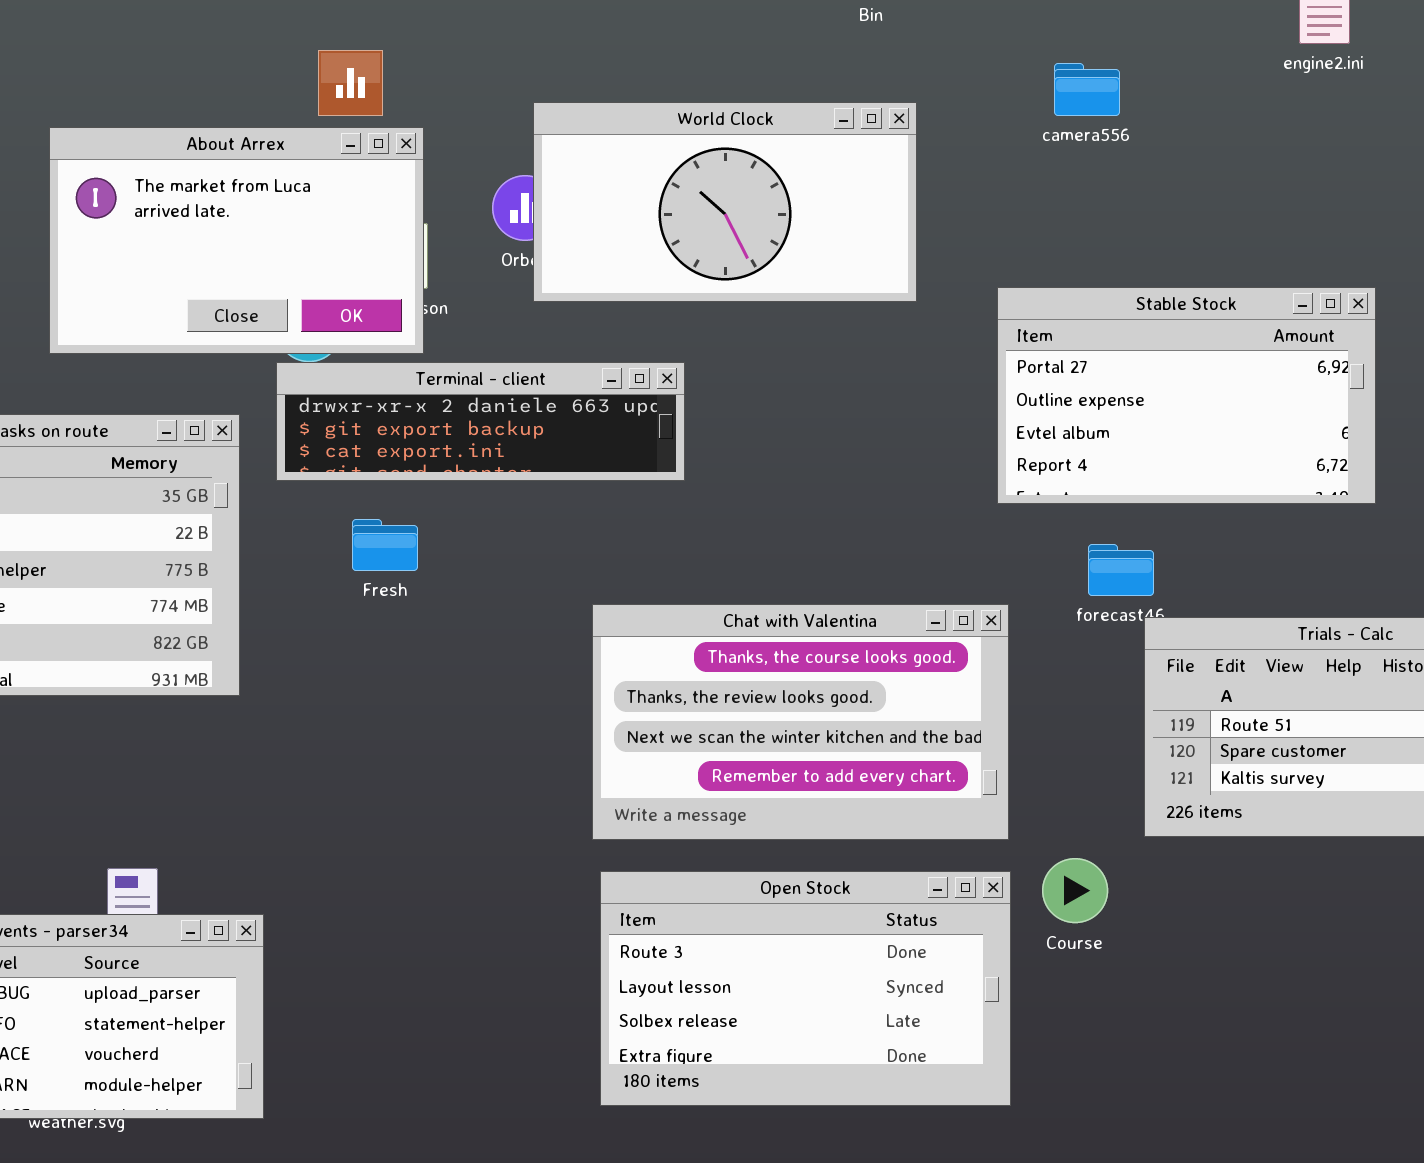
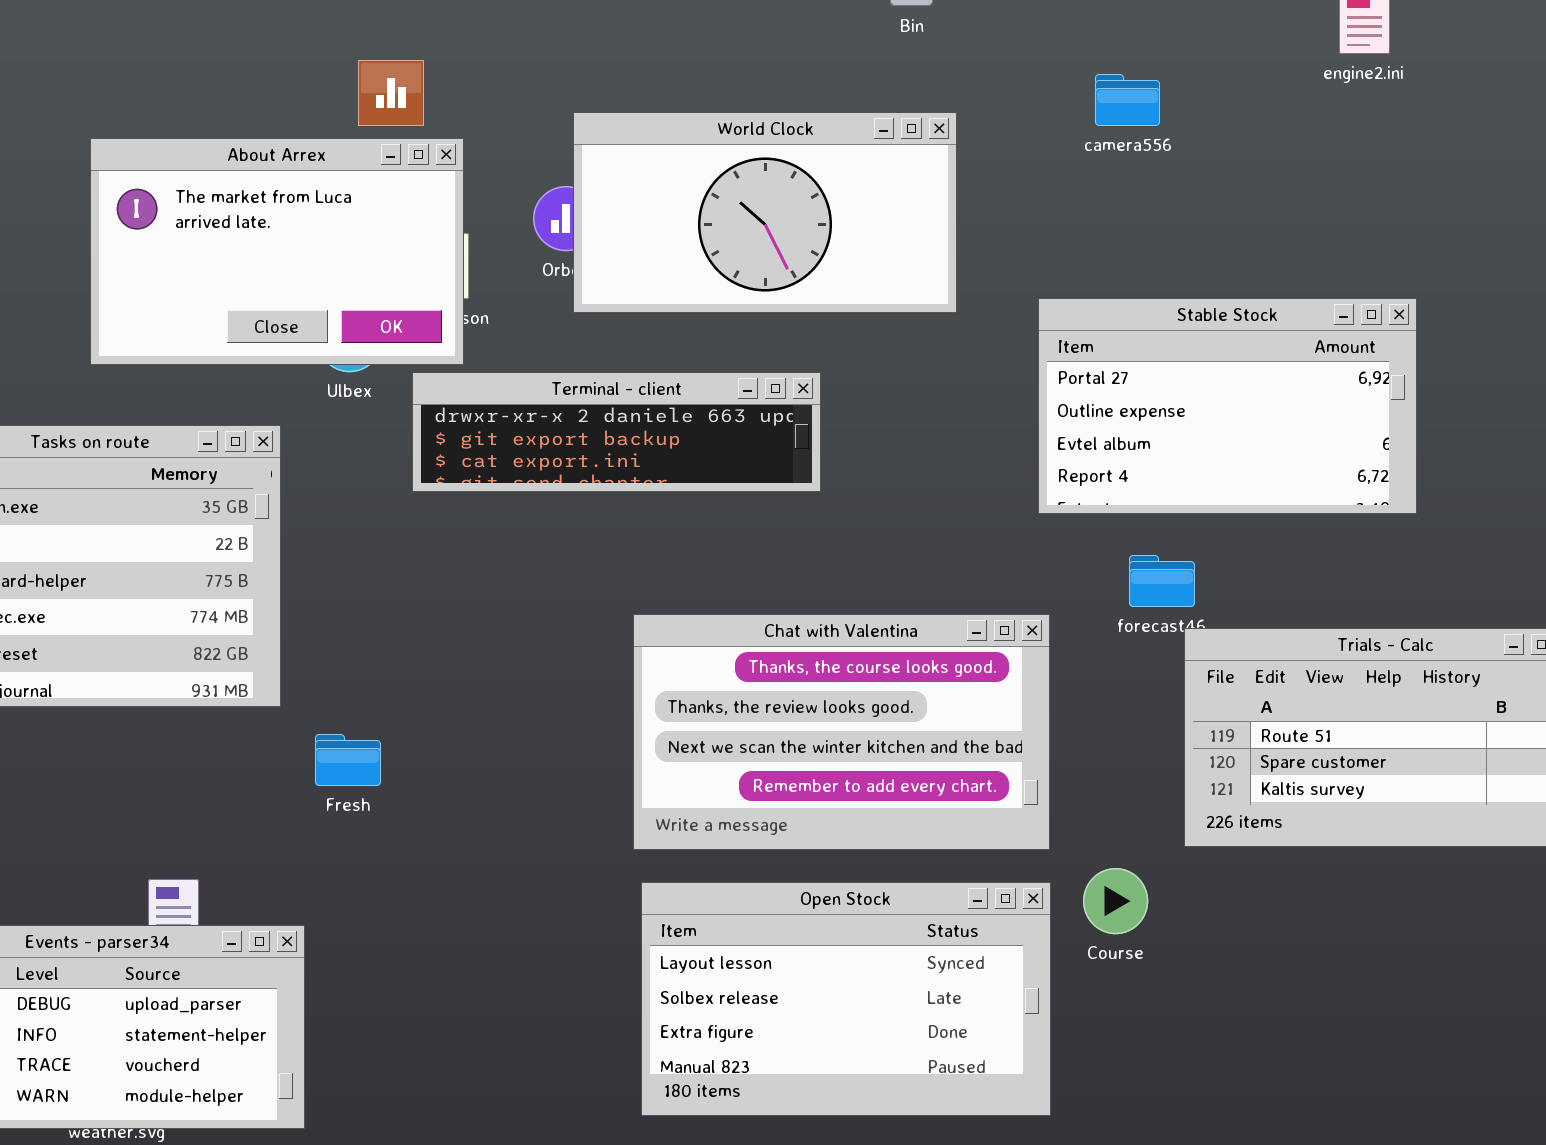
Terminal - client: [276,362,685,481] -> [412,372,821,492], moved
Fresh: [352,519,418,571] -> [315,734,381,786], moved
Open Stock: [600,871,1011,1106] -> [641,882,1051,1116], scrolled down 1 row

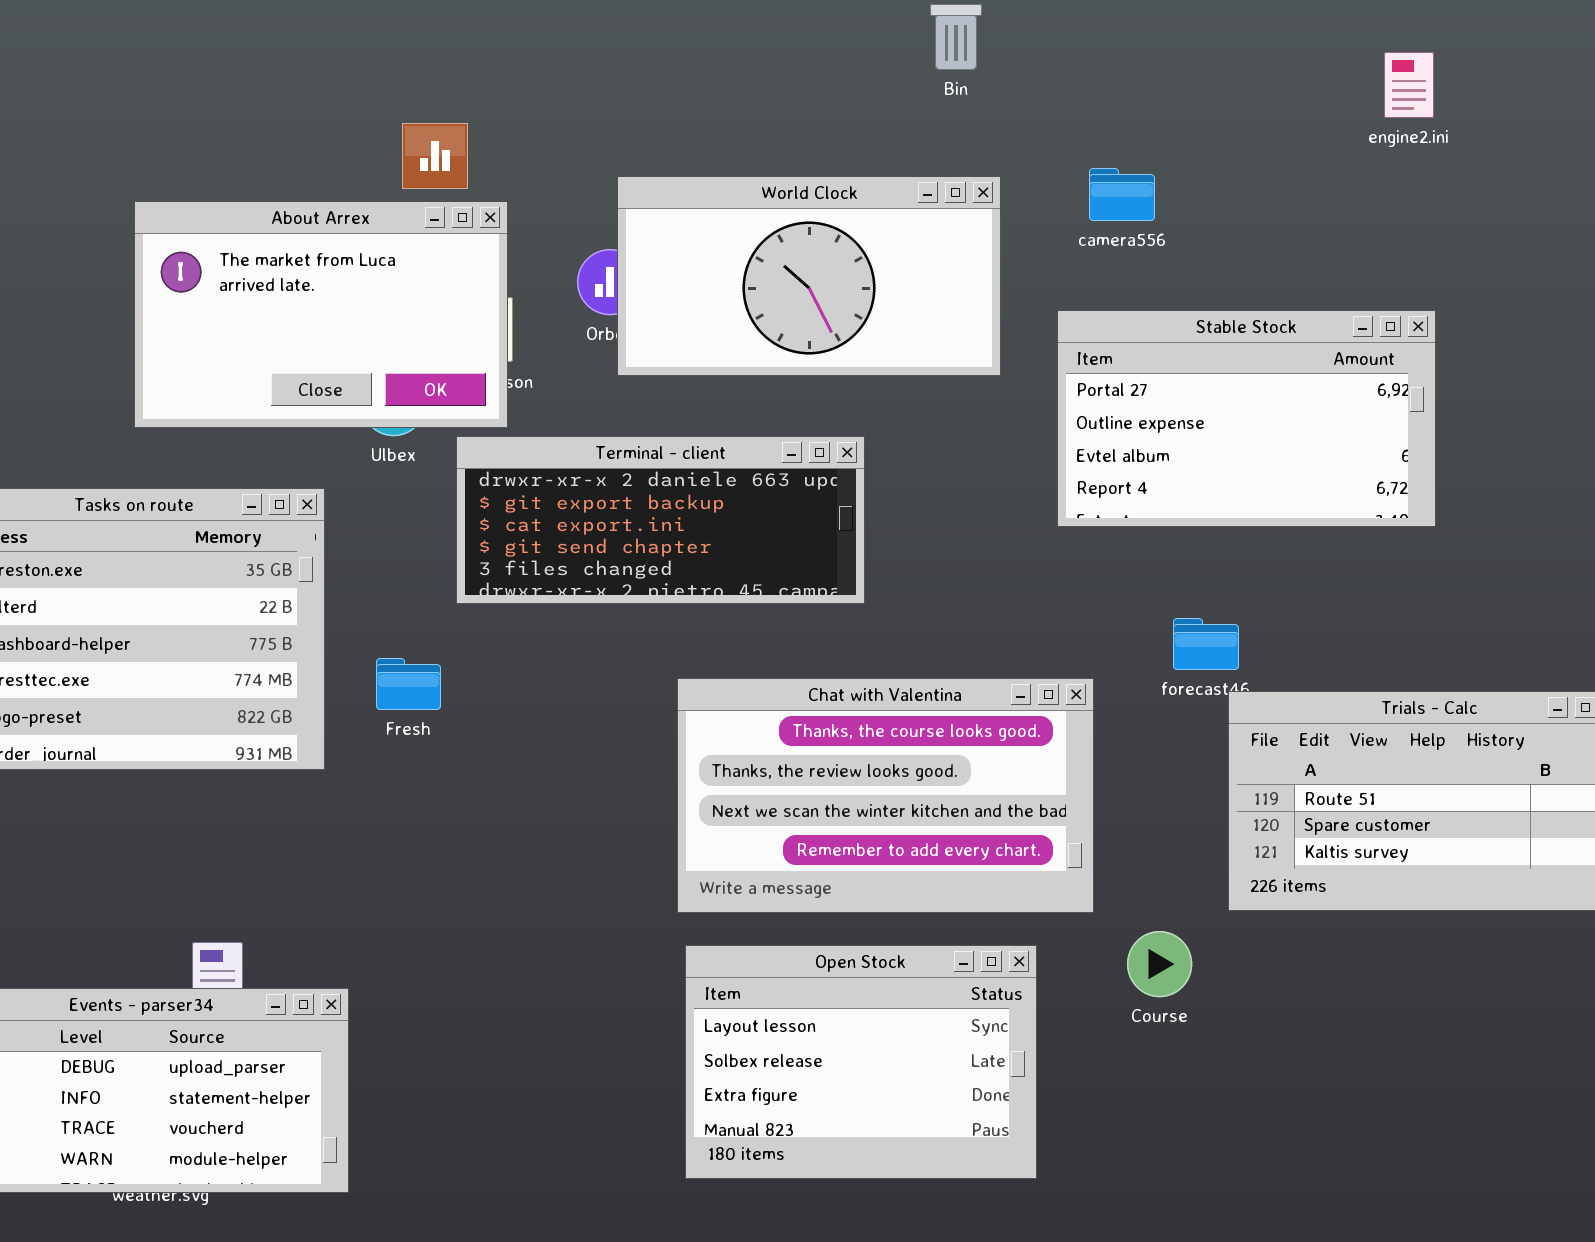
camera556: [1095,74,1160,126] -> [1089,168,1155,221], moved
Stable Stock: [1038,298,1417,514] -> [1057,310,1436,527], moved
Terminal - client: [412,372,821,492] -> [456,436,865,604], resized
Fresh: [315,734,381,786] -> [376,658,441,710], moved
Open Stock: [641,882,1051,1116] -> [685,945,1037,1179], resized

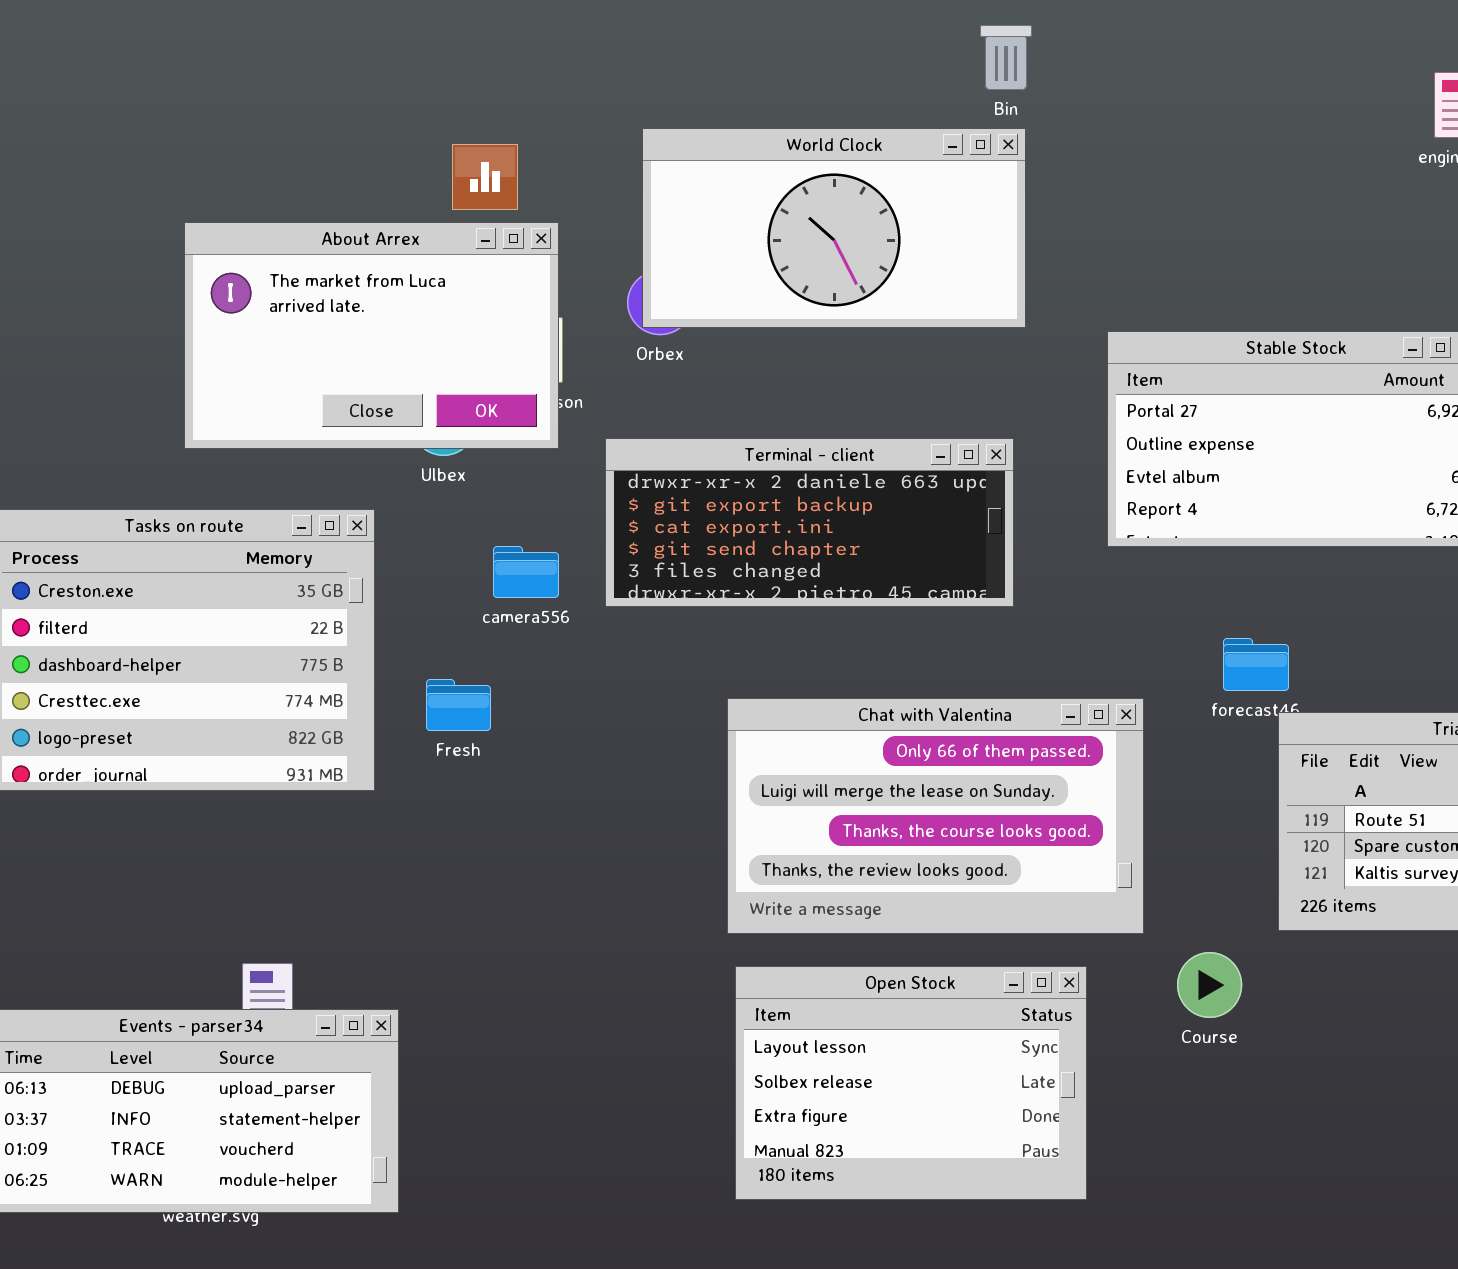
camera556: [1089,168,1155,221] -> [493,546,559,598], moved
World Clock: [617,176,1001,376] -> [642,128,1026,328], moved
Terminal - client: [456,436,865,604] -> [605,438,1014,607], moved
Chat with Valentina: [677,678,1094,913] -> [727,698,1144,934], scrolled up 2 rows

